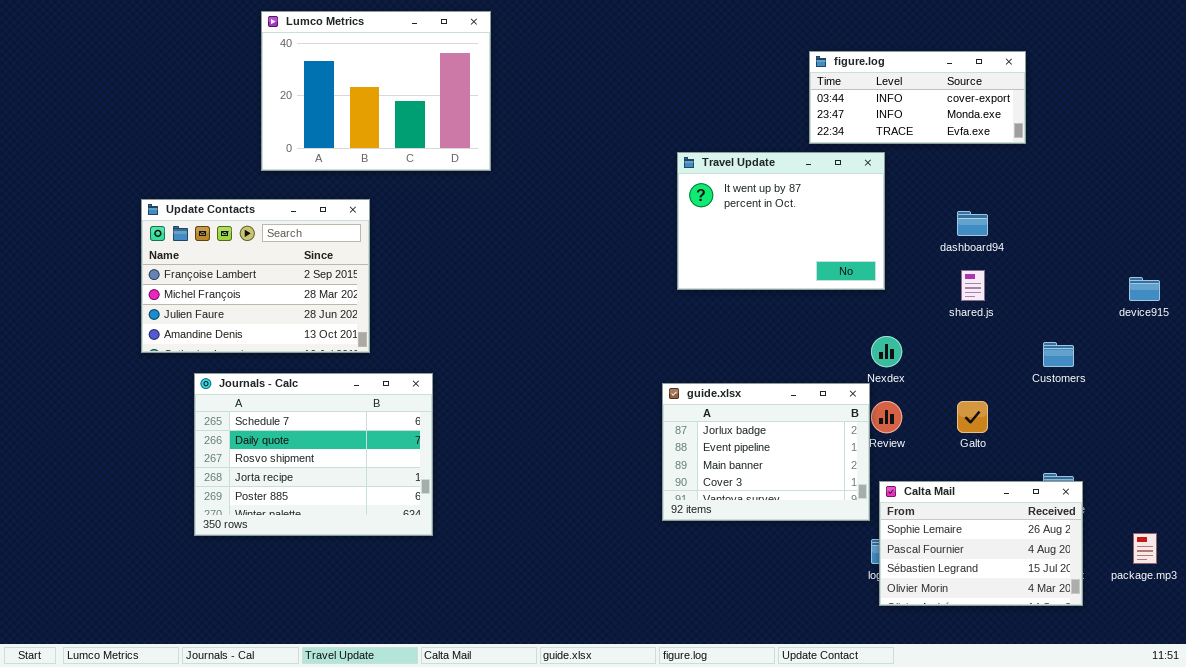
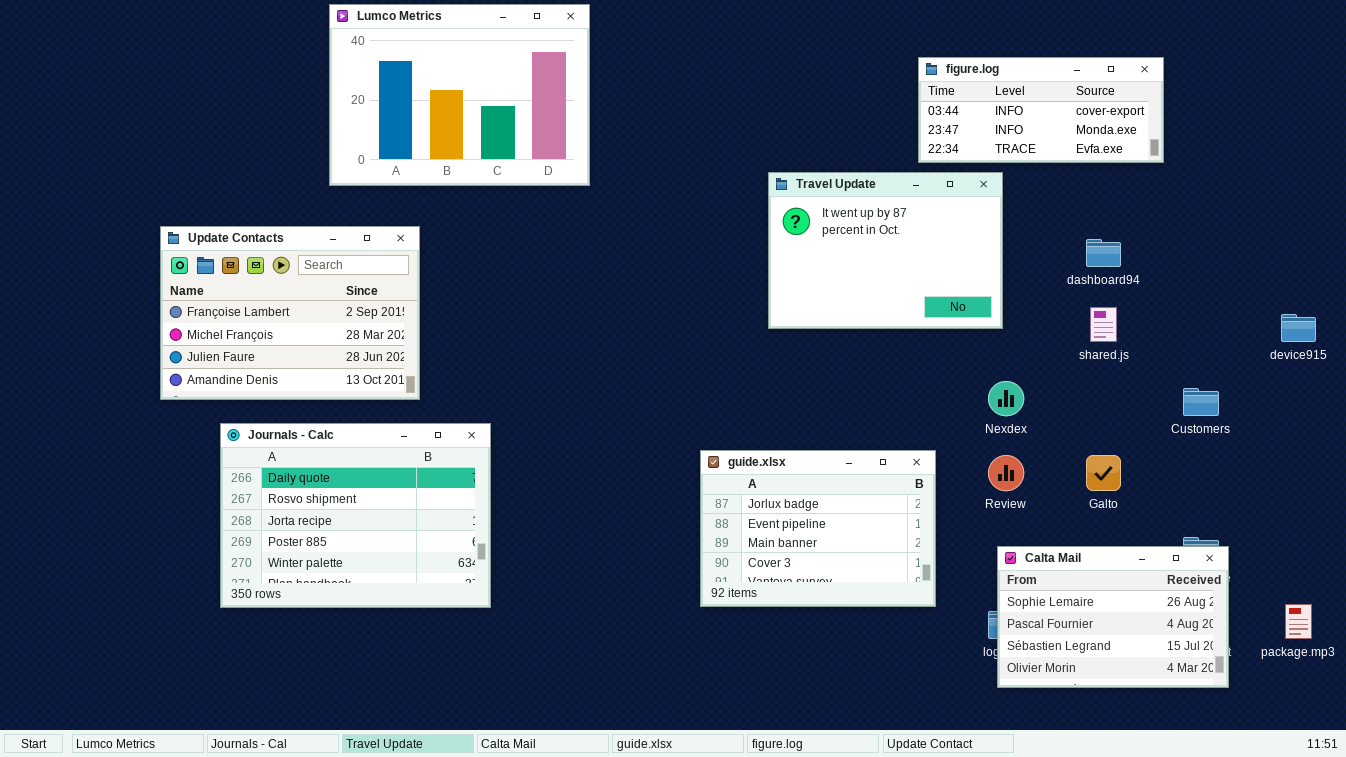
Lumco Metrics: [261,11,491,171] -> [329,4,590,186], moved
Journals - Calc: [194,373,433,536] -> [220,423,491,608], scrolled down 1 row
guide.xlsx: [662,383,870,521] -> [700,450,936,607], moved

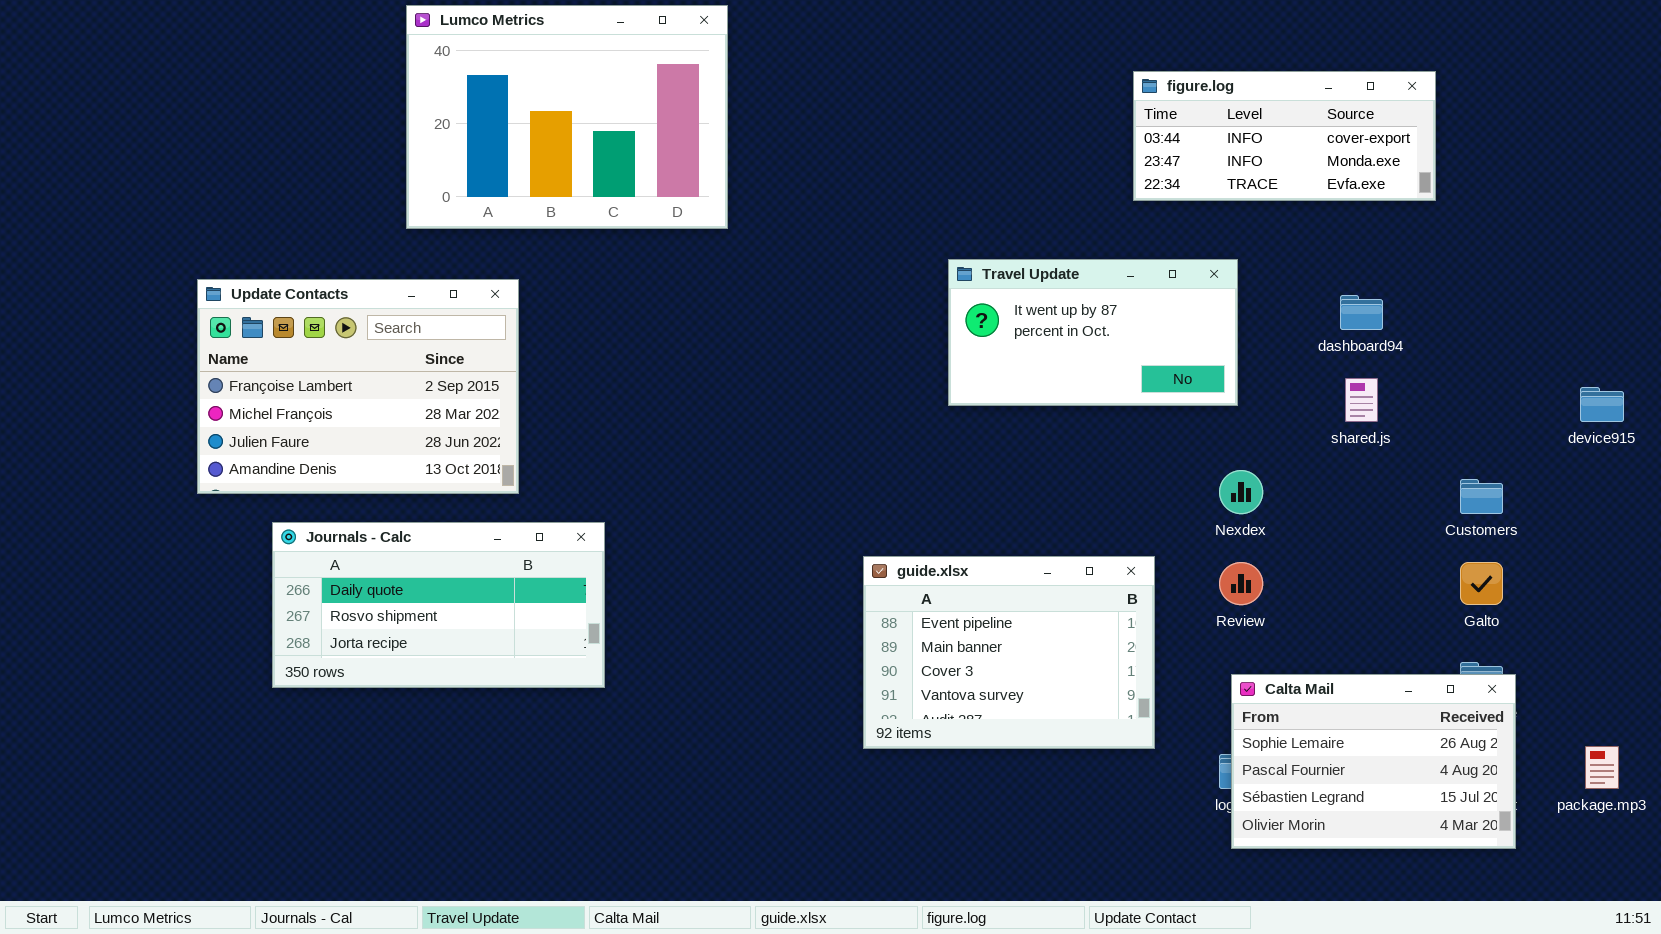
Travel Update: [768,172,1003,329] -> [948,259,1238,406], resized
Journals - Calc: [220,423,491,608] -> [272,522,605,688], resized
guide.xlsx: [700,450,936,607] -> [863,556,1155,749], scrolled down 1 row
Galto: [1086,455,1121,491] -> [1460,562,1503,605], moved

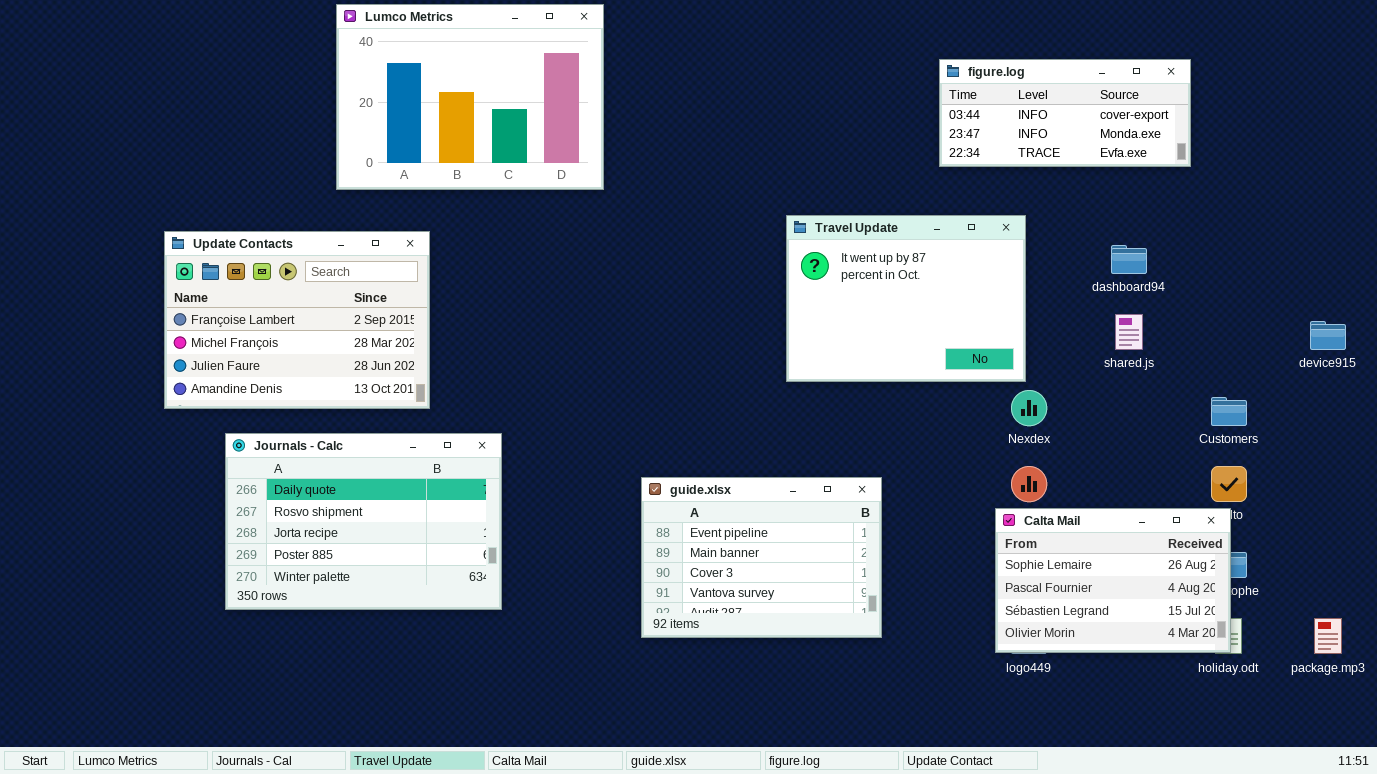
Travel Update: [948,259,1238,406] -> [786,215,1026,382], resized
Journals - Calc: [272,522,605,688] -> [225,433,502,610], resized
guide.xlsx: [863,556,1155,749] -> [641,477,882,638], moved
Calta Mail: [1231,674,1516,849] -> [995,508,1231,653], moved

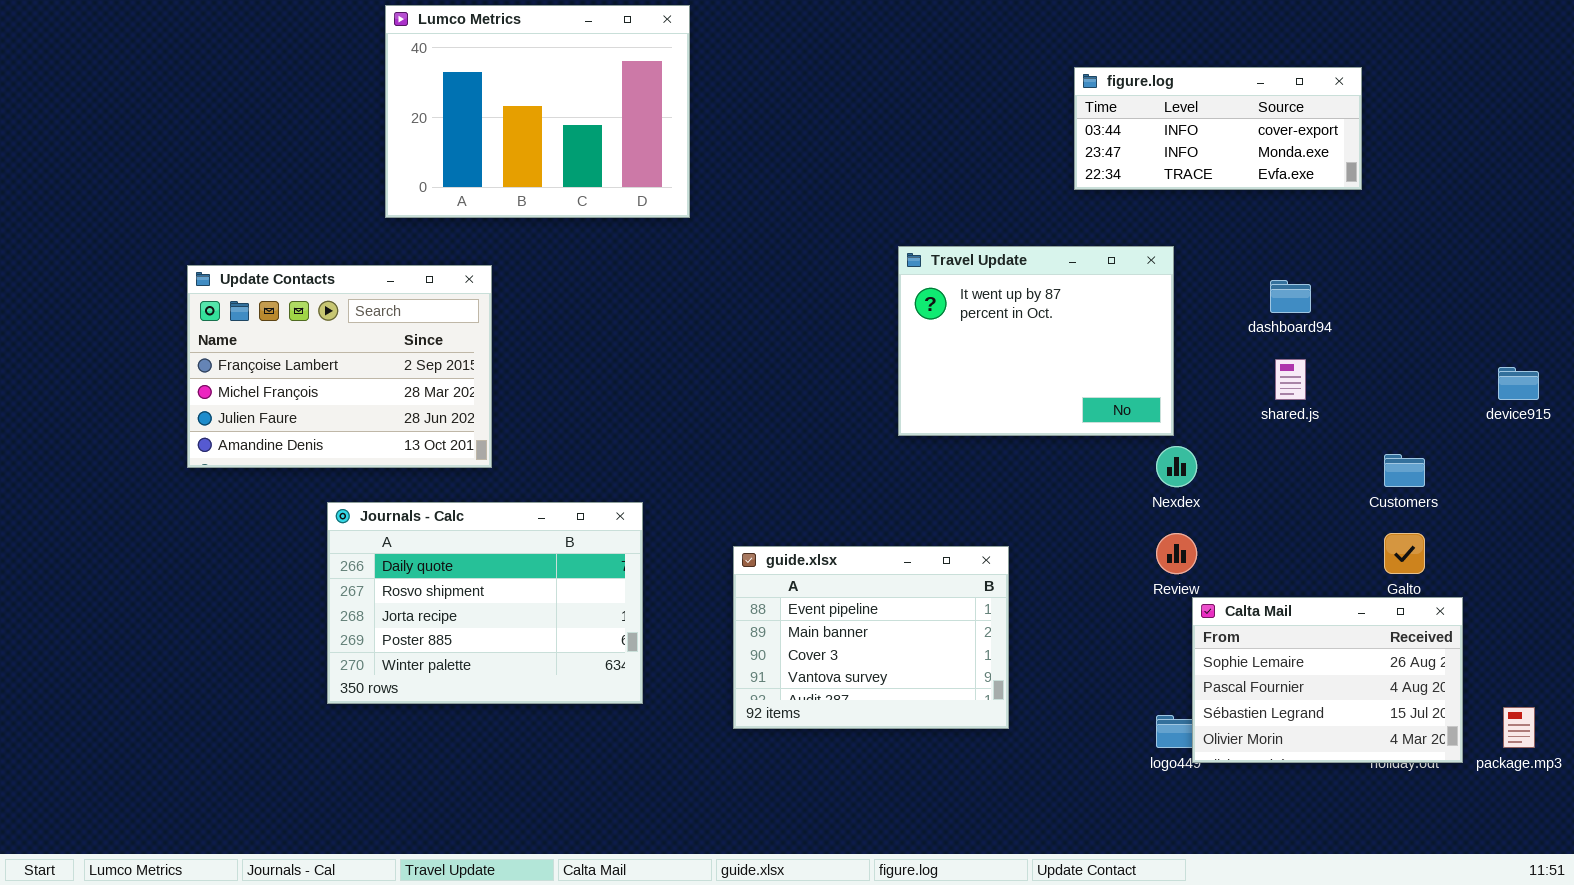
Journals - Calc: [225,433,502,610] -> [327,502,643,704], moved
Calta Mail: [995,508,1231,653] -> [1192,597,1463,763], moved

